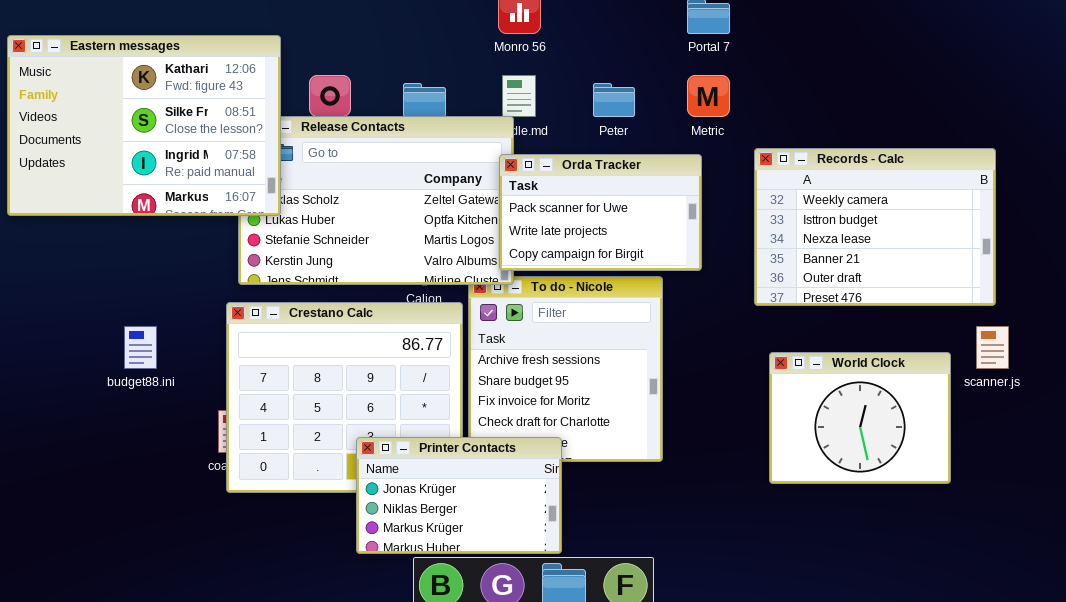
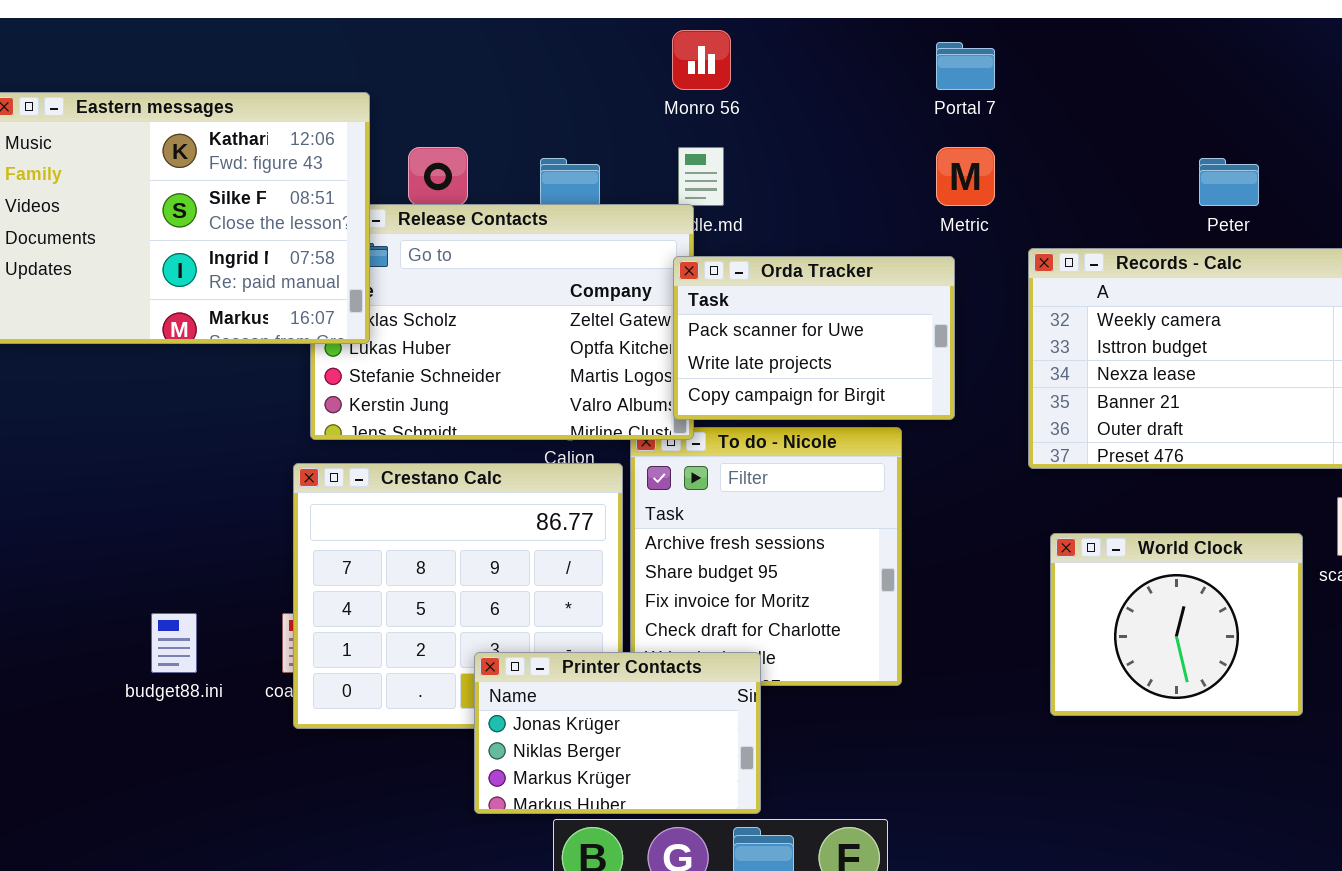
Peter: [593,83,635,117] -> [1199,158,1259,206], moved
budget88.ini: [124,326,157,369] -> [151,613,197,673], moved

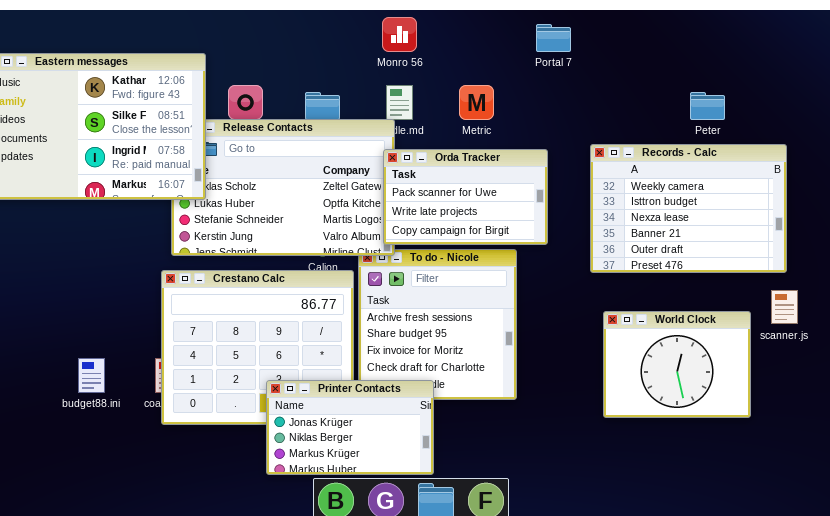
Metric: [936,147,995,206] -> [459,85,494,120], moved

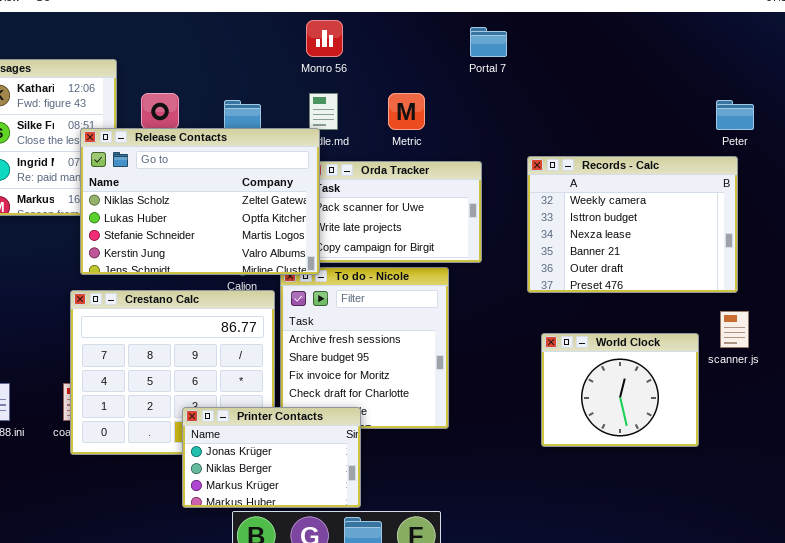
Peter: [690,92,725,120] -> [716,100,754,130], moved
Release Contacts: [171,119,395,256] -> [80,128,320,275], raised

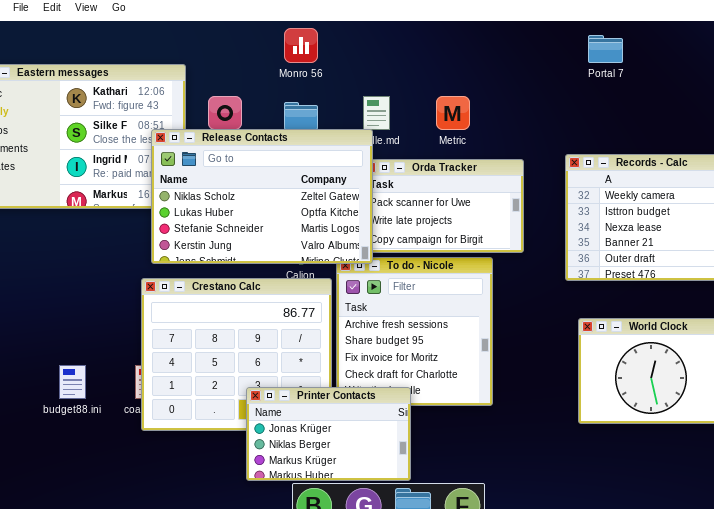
Monro 56: [306,20,343,57] -> [284,28,318,63], moved
Portal 7: [470,27,507,57] -> [588,35,623,63], moved

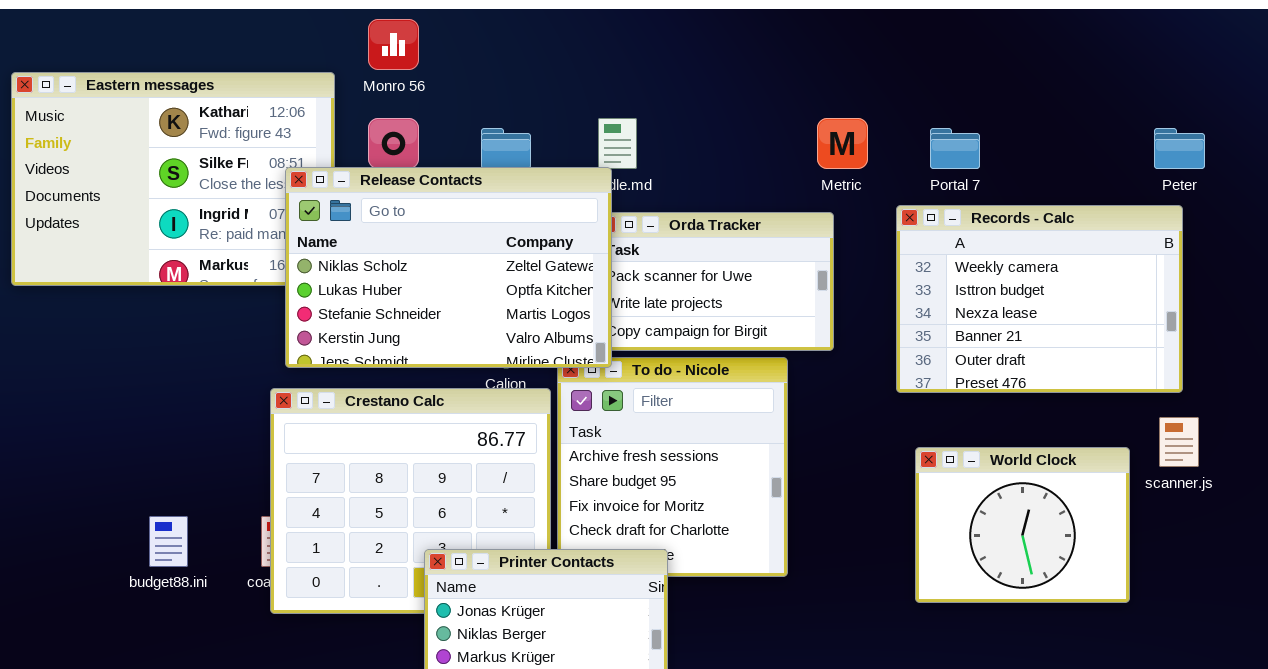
Monro 56: [284,28,318,63] -> [368,19,419,70], moved
Portal 7: [588,35,623,63] -> [930,128,980,169], moved
Metric: [436,96,470,130] -> [817,118,868,169], moved

